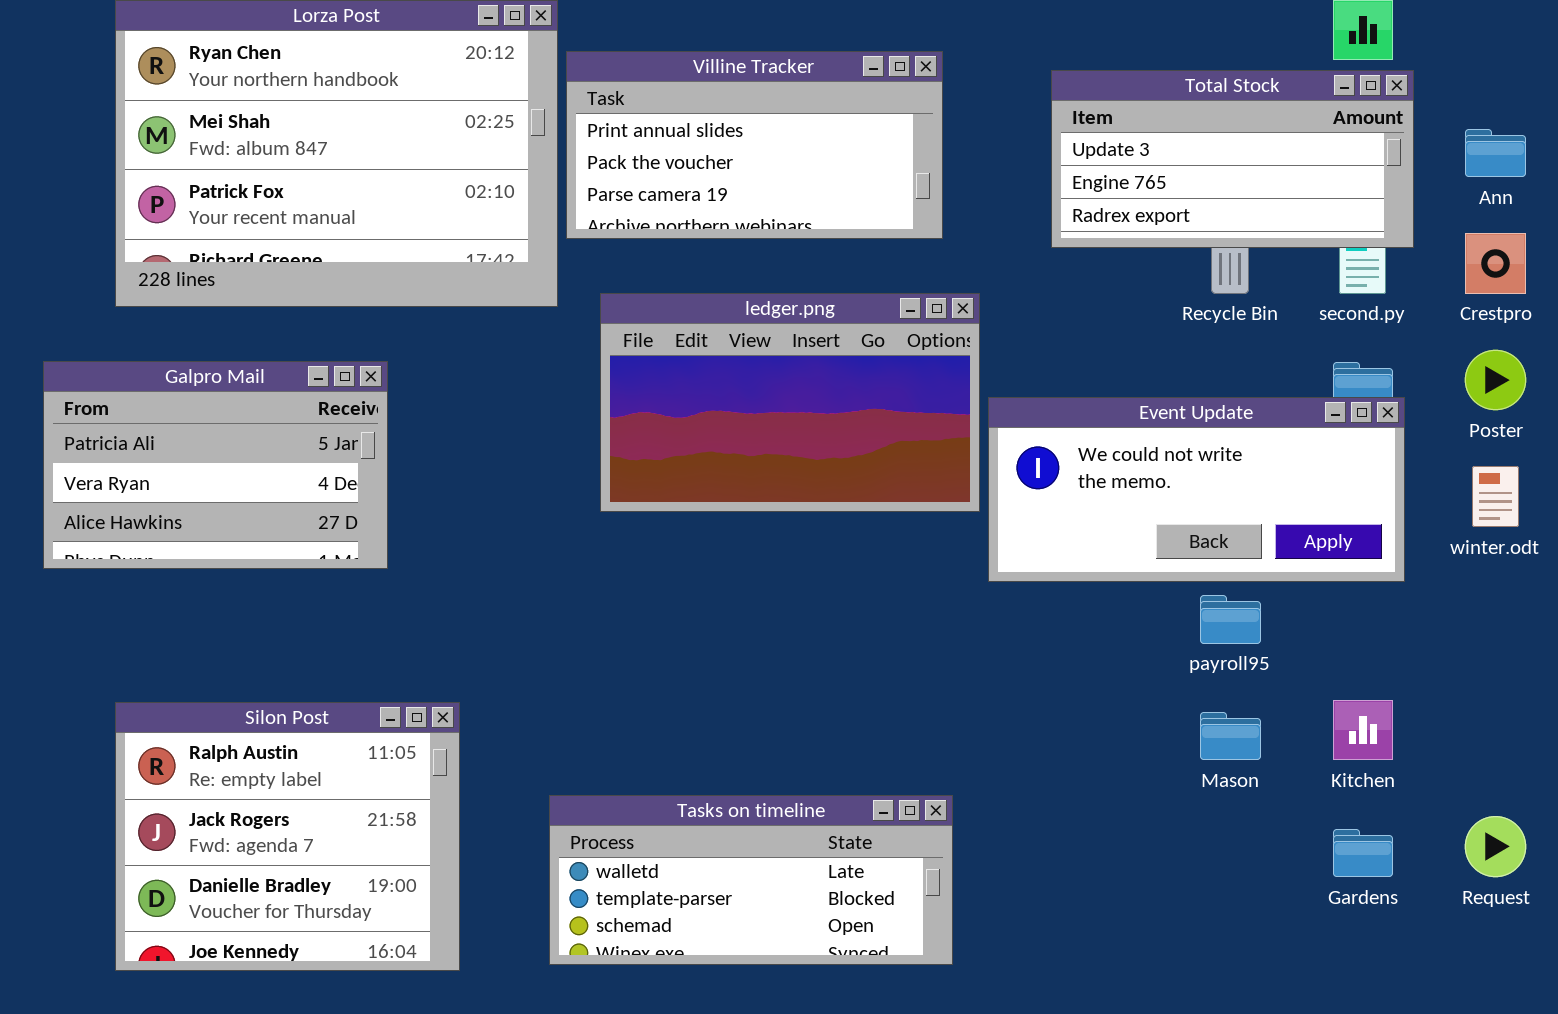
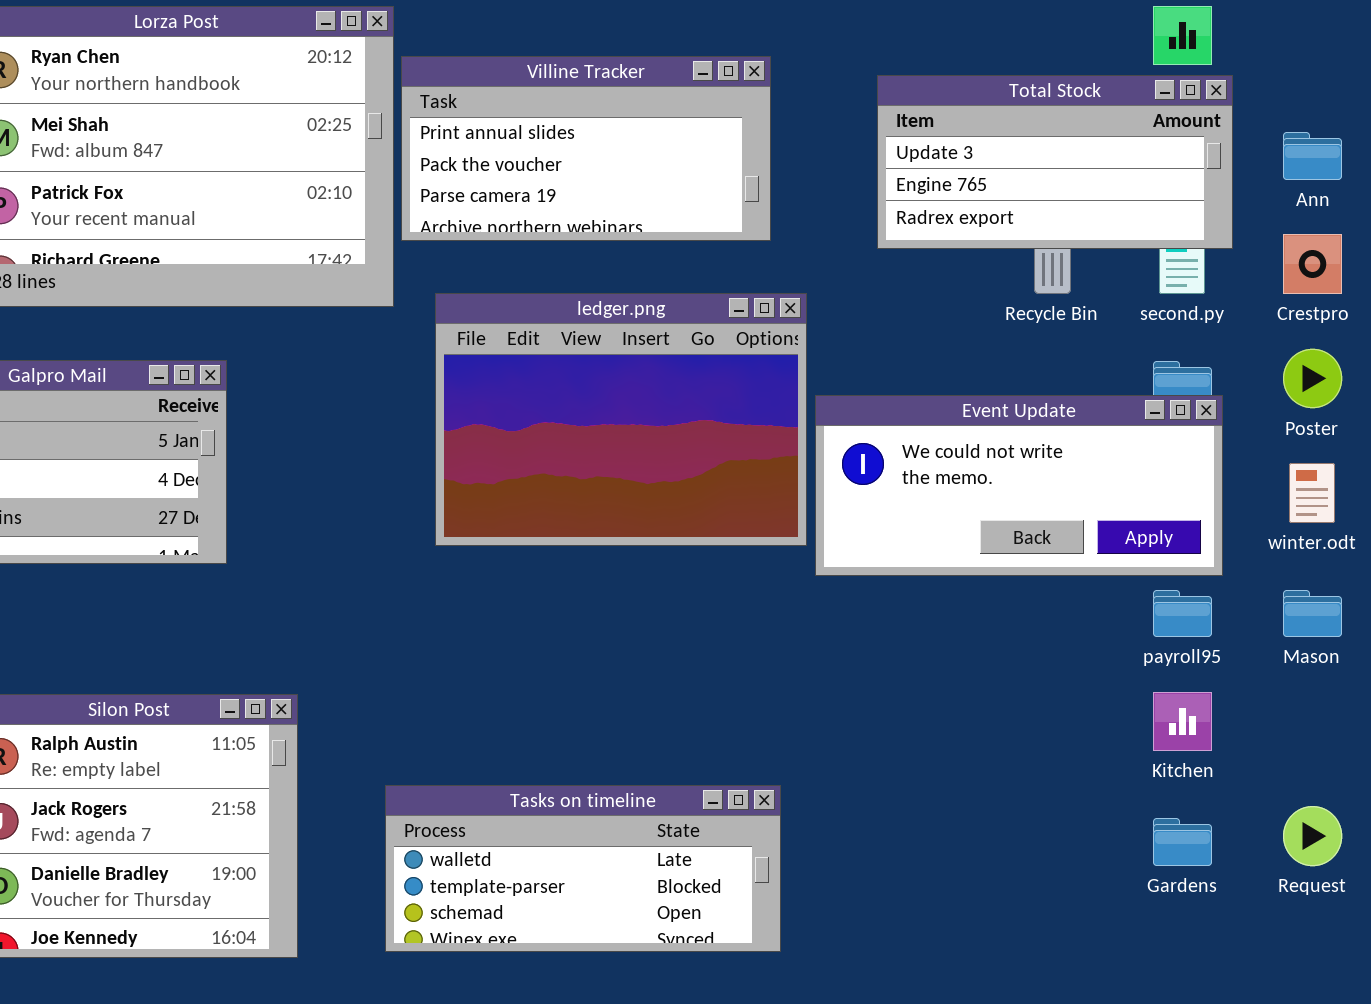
ledger.png: [600,293,980,512] -> [435,293,807,546], resized
payroll95: [1200,595,1261,644] -> [1153,590,1212,637], moved
Mason: [1200,712,1261,760] -> [1283,590,1342,637], moved

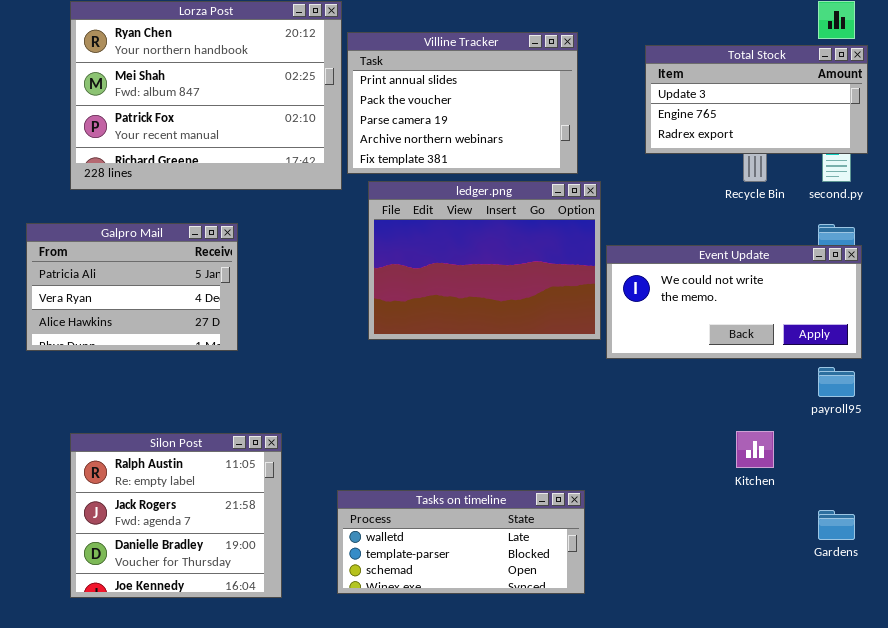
Villine Tracker: [401,56,771,241] -> [347,32,578,174], resized
Kitchen: [1153,692,1212,751] -> [736,431,774,468], moved

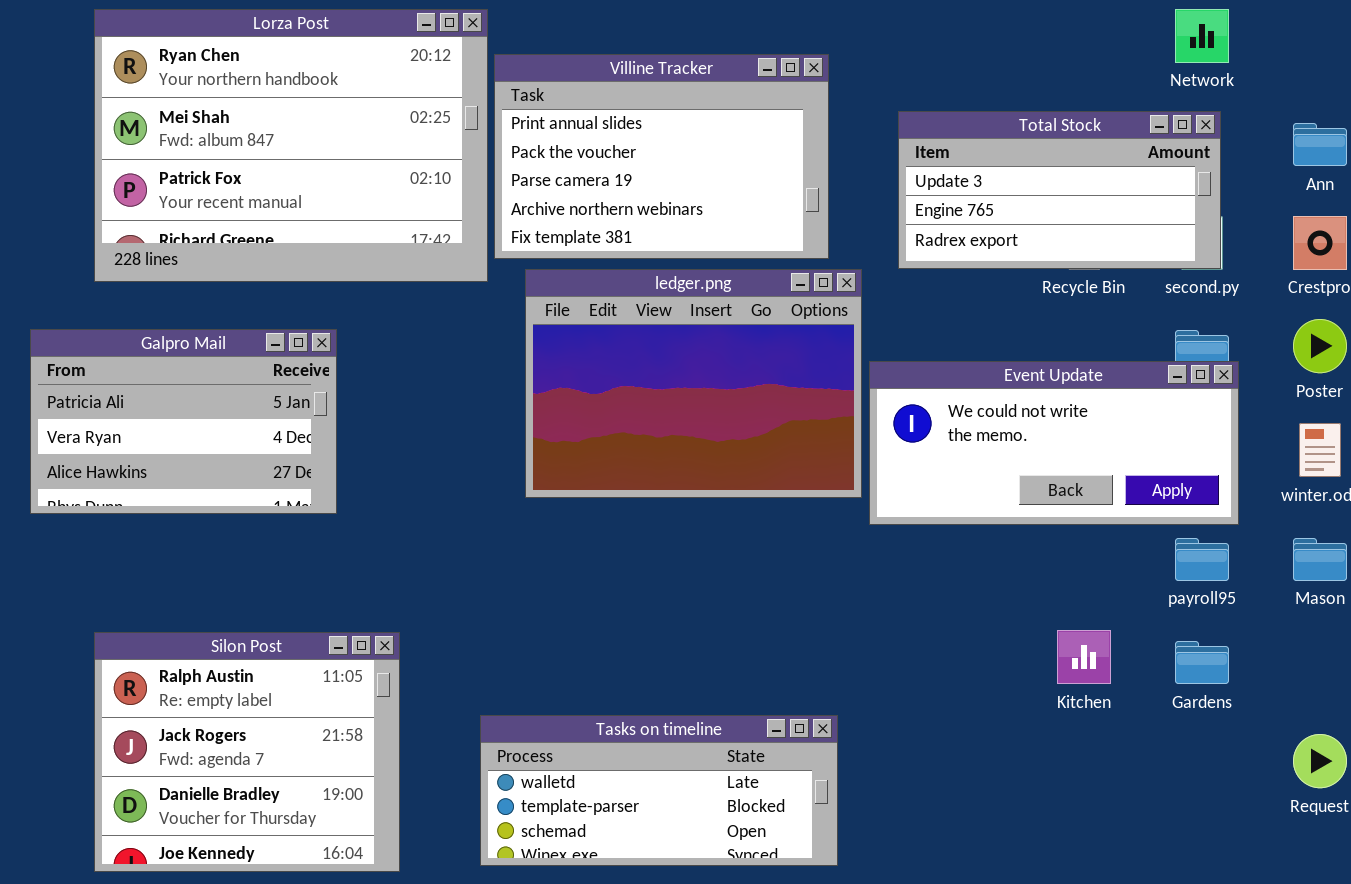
Total Stock: [645,45,868,154] -> [898,111,1221,269], moved
Gardens: [818,510,855,540] -> [1175,641,1229,684], moved

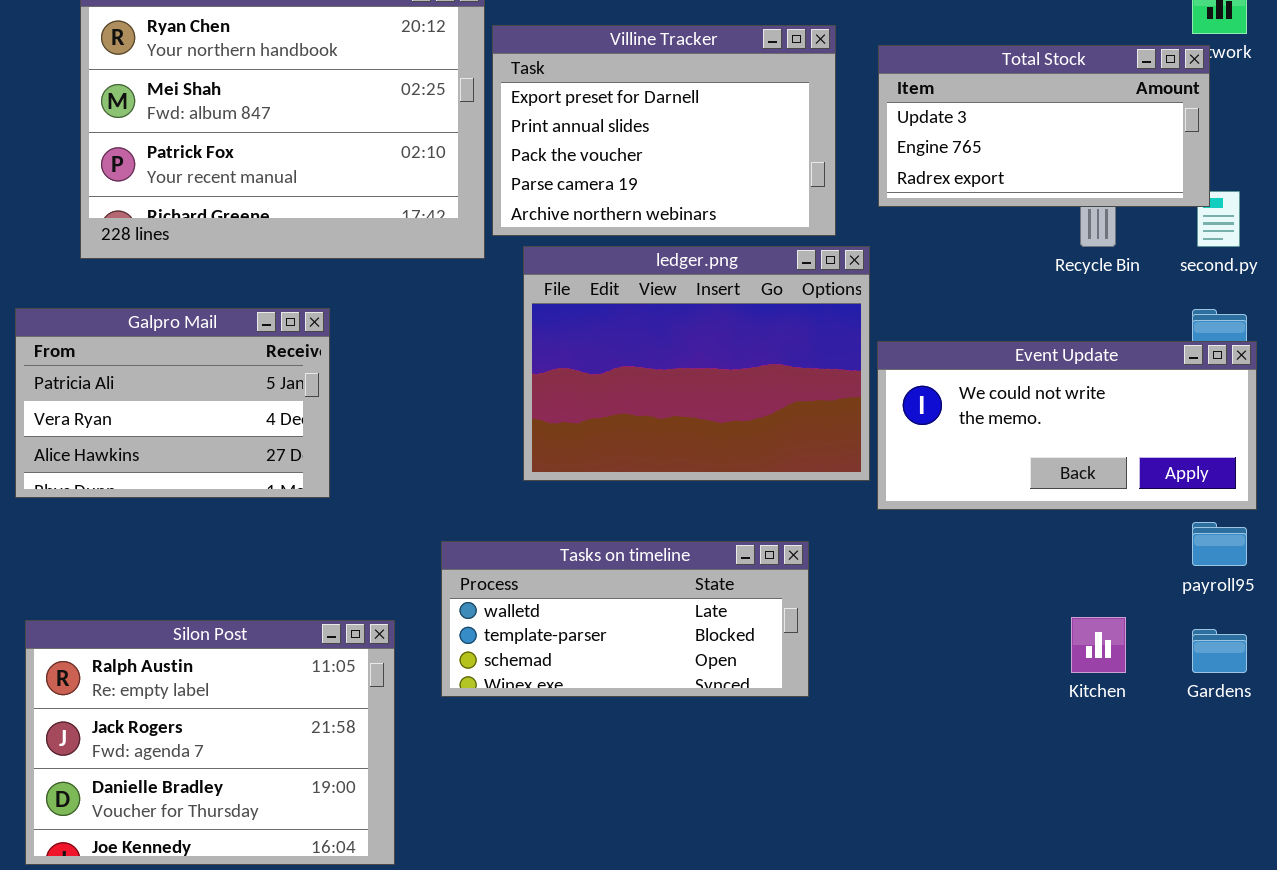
Villine Tracker: [494,54,829,259] -> [492,25,836,236], scrolled up 1 row
Total Stock: [898,111,1221,269] -> [878,45,1210,207], moved
Silon Post: [94,632,400,872] -> [25,620,395,865], resized
Tasks on timeline: [480,715,838,866] -> [441,541,809,697], moved

